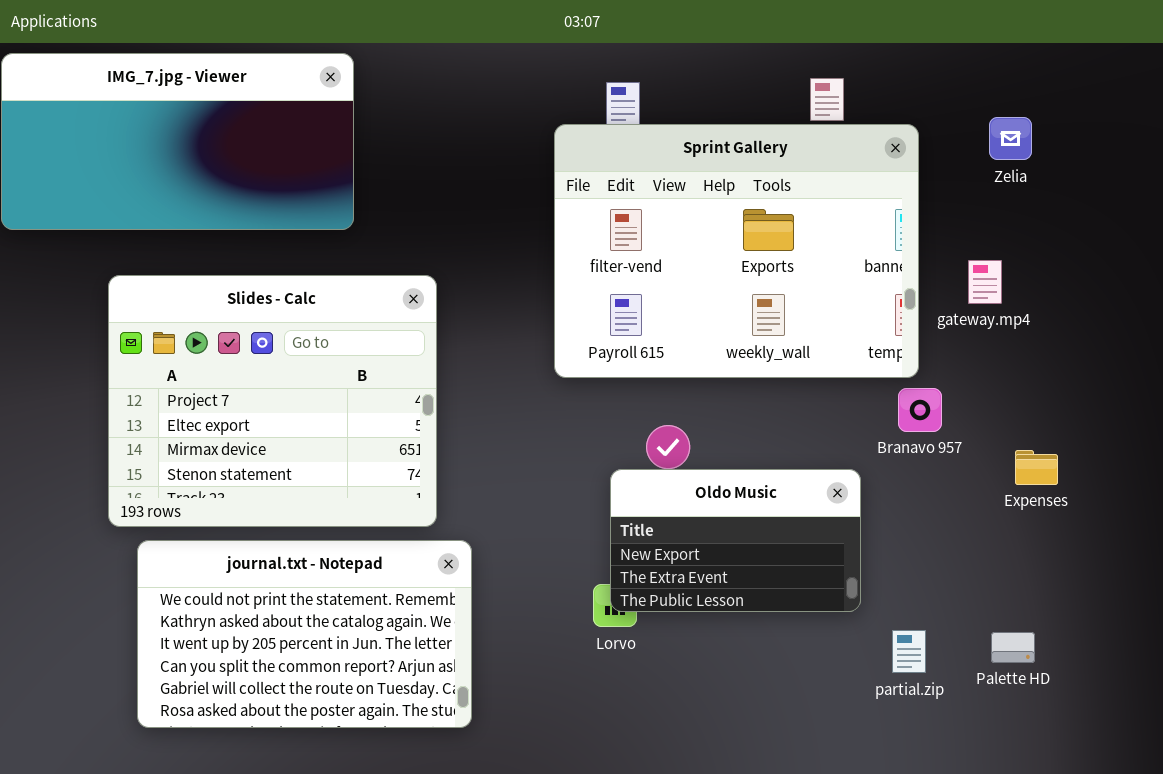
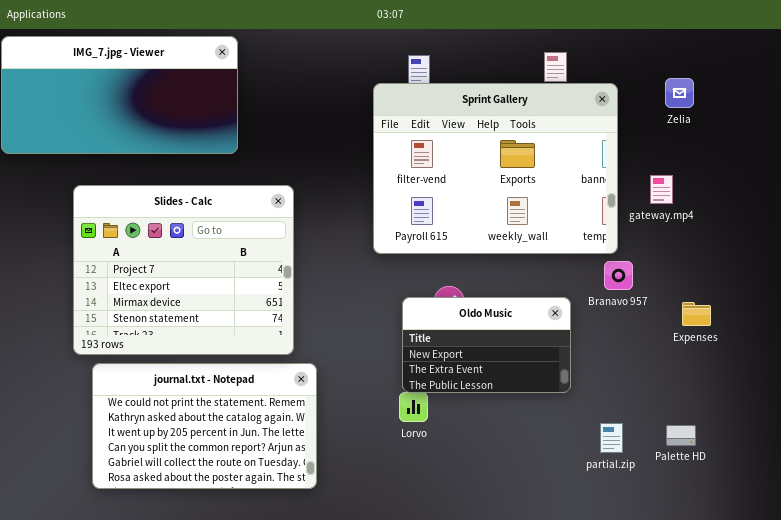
Oldo Music: [610,469,861,612] -> [402,297,571,393], moved

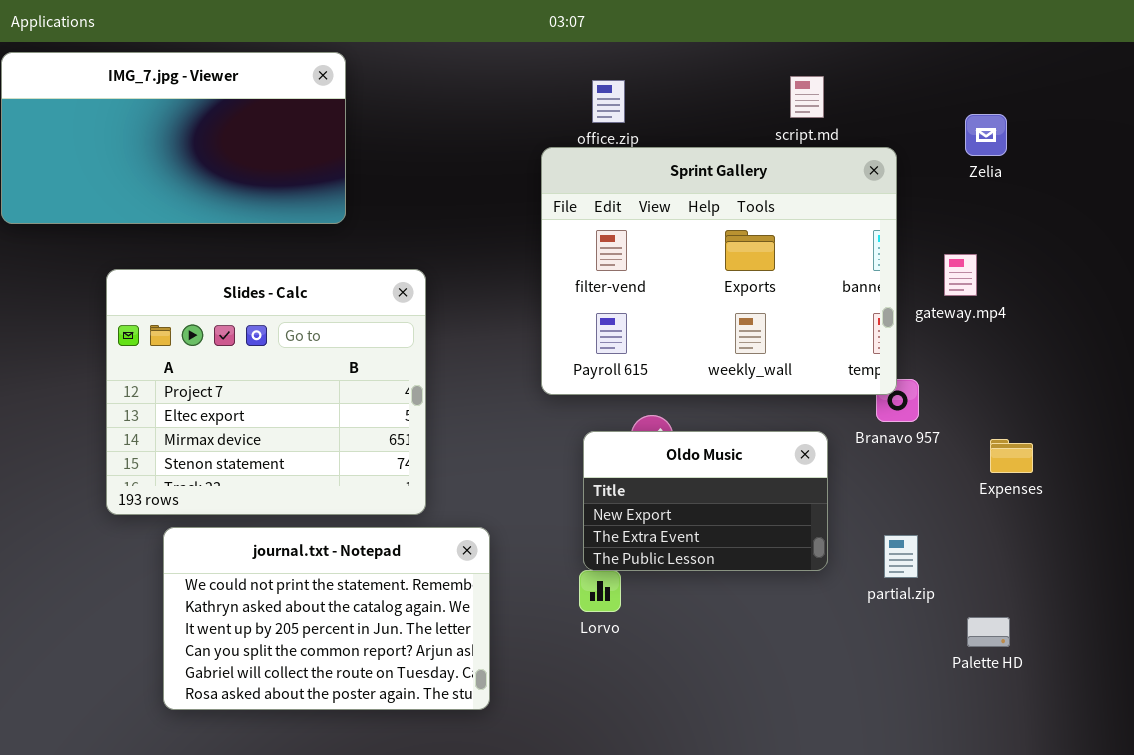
Sprint Gallery: [373,83,618,254] -> [541,147,897,395], moved
journal.txt - Notepad: [92,363,317,489] -> [163,527,490,710], moved
partial.zip: [600,423,623,453] -> [884,535,918,578], moved

